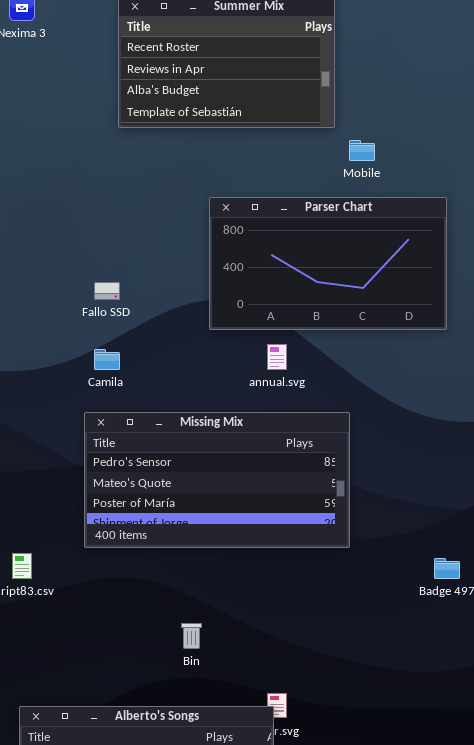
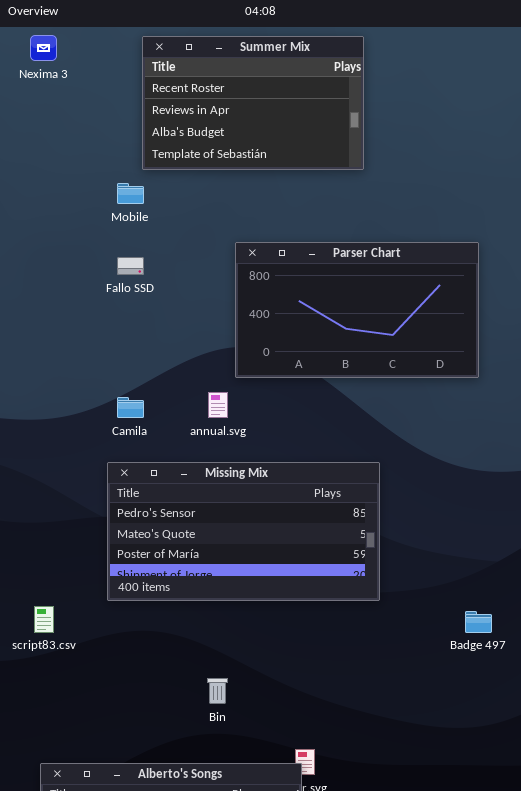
Mobile: [349,140,375,161] -> [117,183,144,204], moved
Fallo SSD: [94,282,120,300] -> [117,257,144,275], moved
annual.svg: [267,344,287,370] -> [208,392,228,418], moved

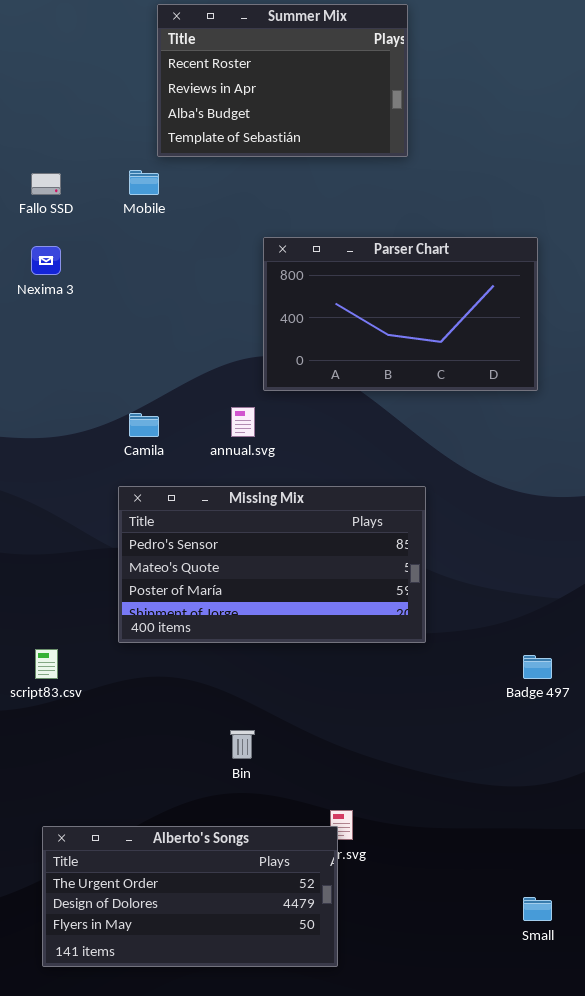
Nexima 3: [30,35,57,61] -> [31,246,61,275], moved
Fallo SSD: [117,257,144,275] -> [31,173,61,195], moved

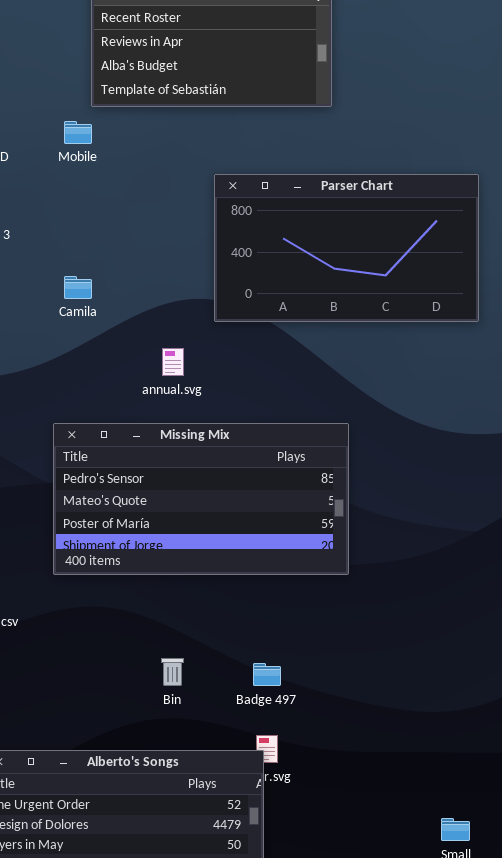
Parser Chart: [263,237,538,391] -> [214,174,479,322], moved
Camila: [129,413,159,437] -> [64,276,92,299], moved
Badge 497: [523,655,552,679] -> [253,663,281,686], moved

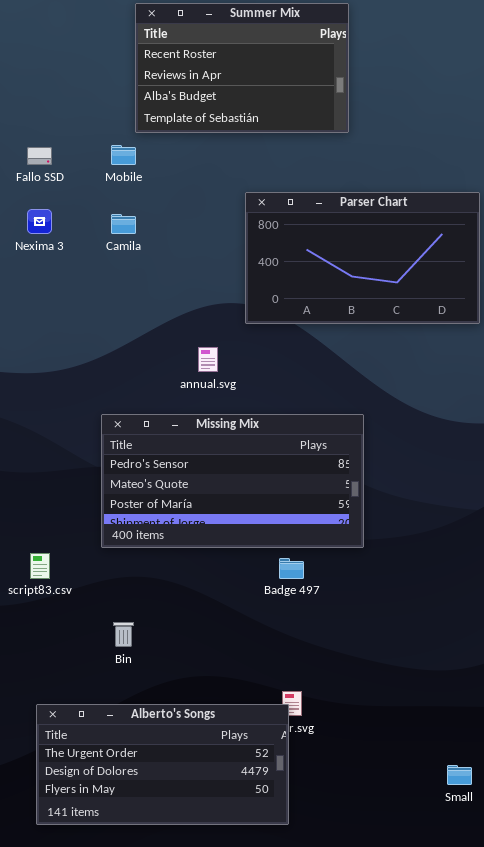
Camila: [64,276,92,299] -> [111,214,136,234], moved
Bin: [161,658,184,686] -> [113,622,134,647], moved
Badge 497: [253,663,281,686] -> [279,558,304,579], moved

